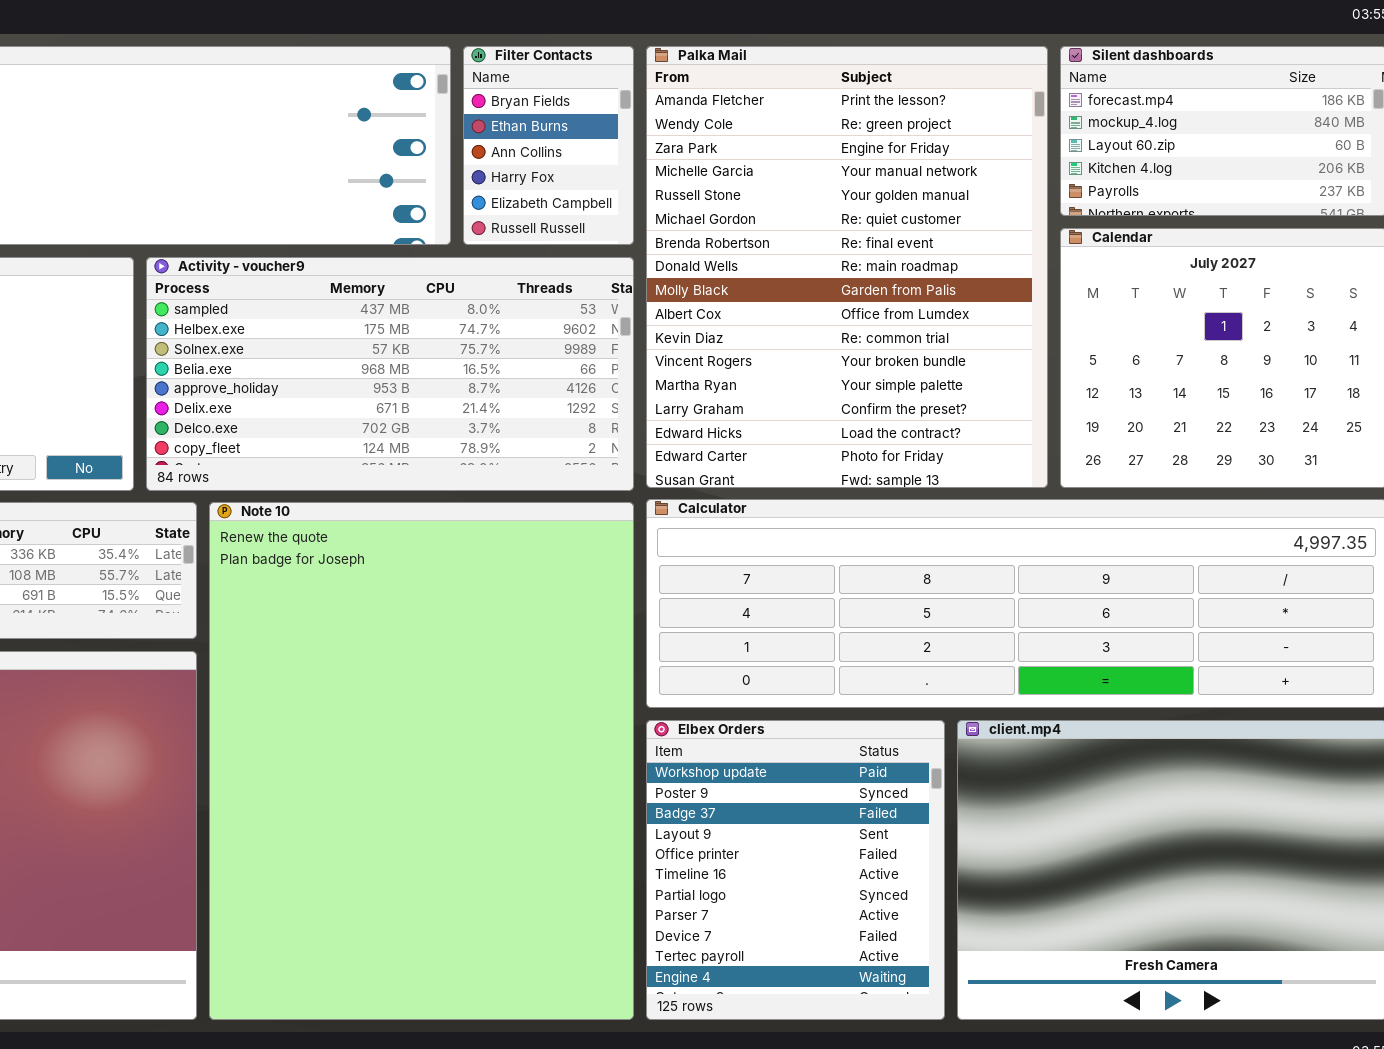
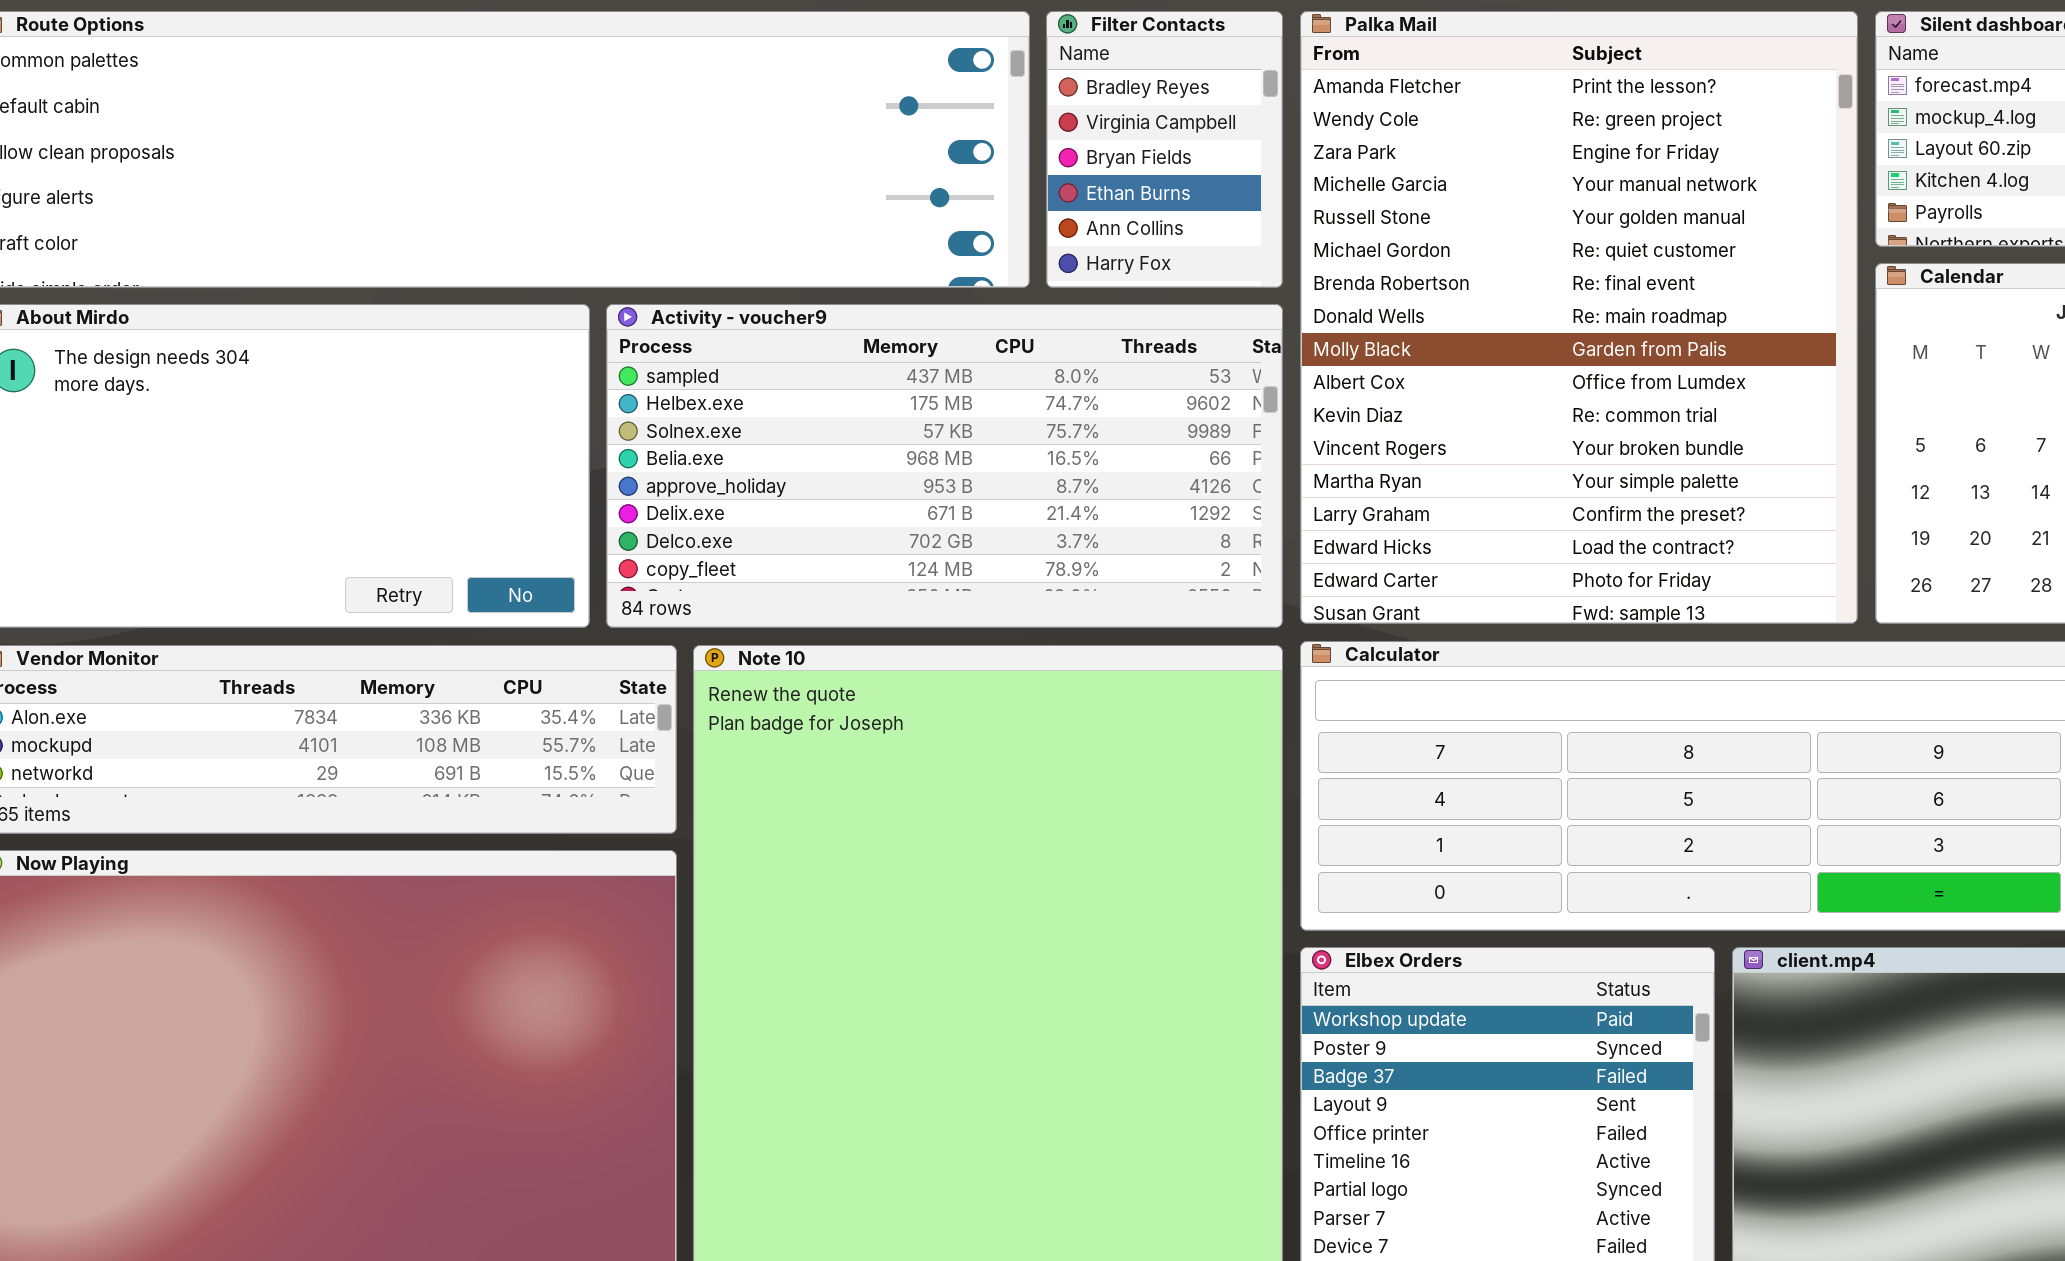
Filter Contacts: [463,46,634,245] -> [1046,11,1283,288], scrolled up 2 rows

